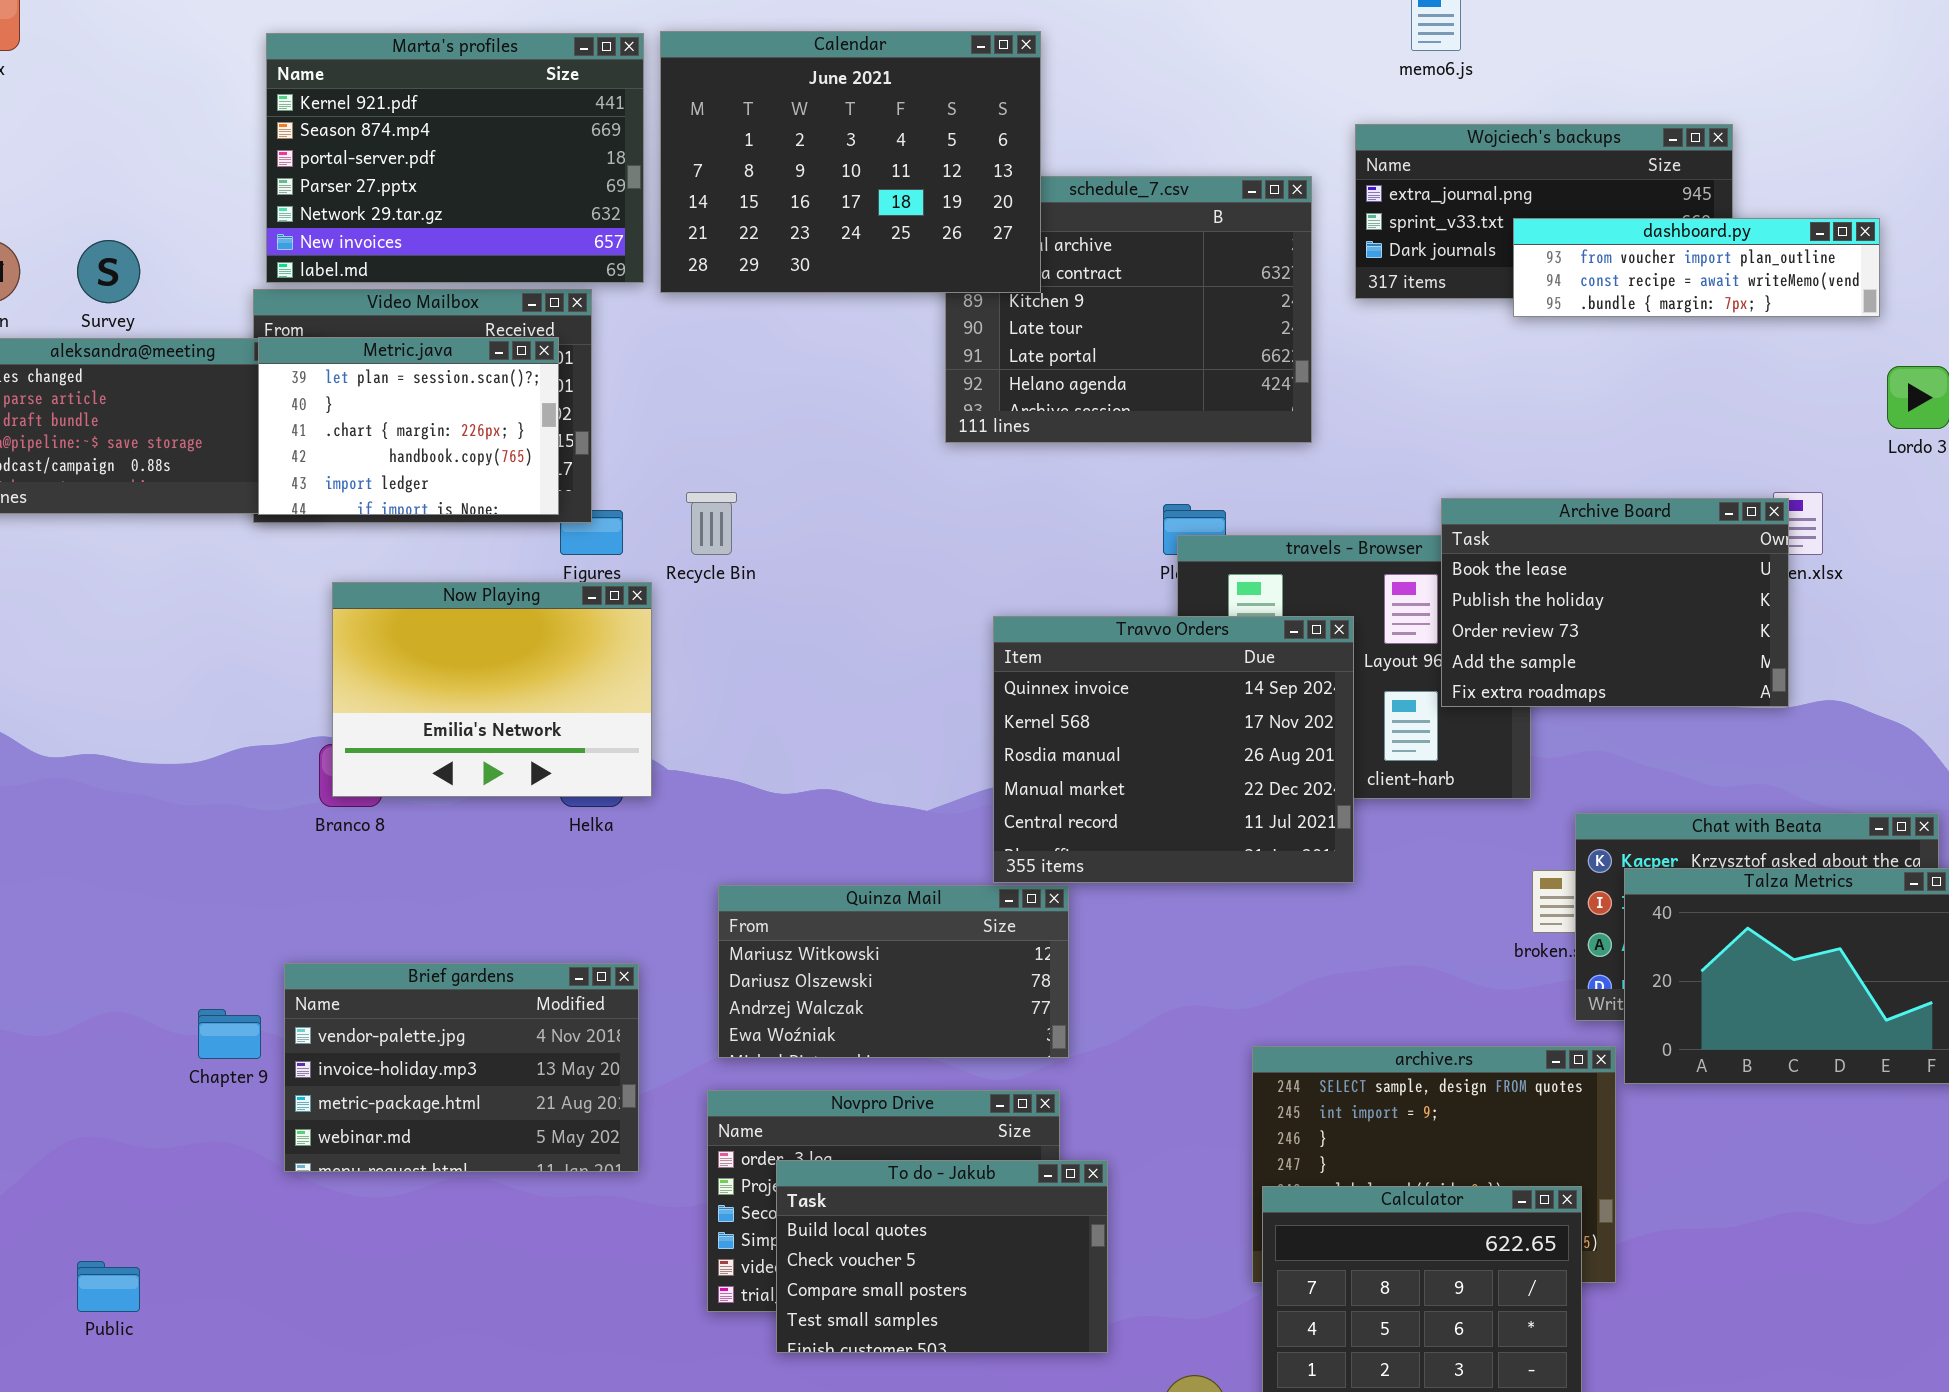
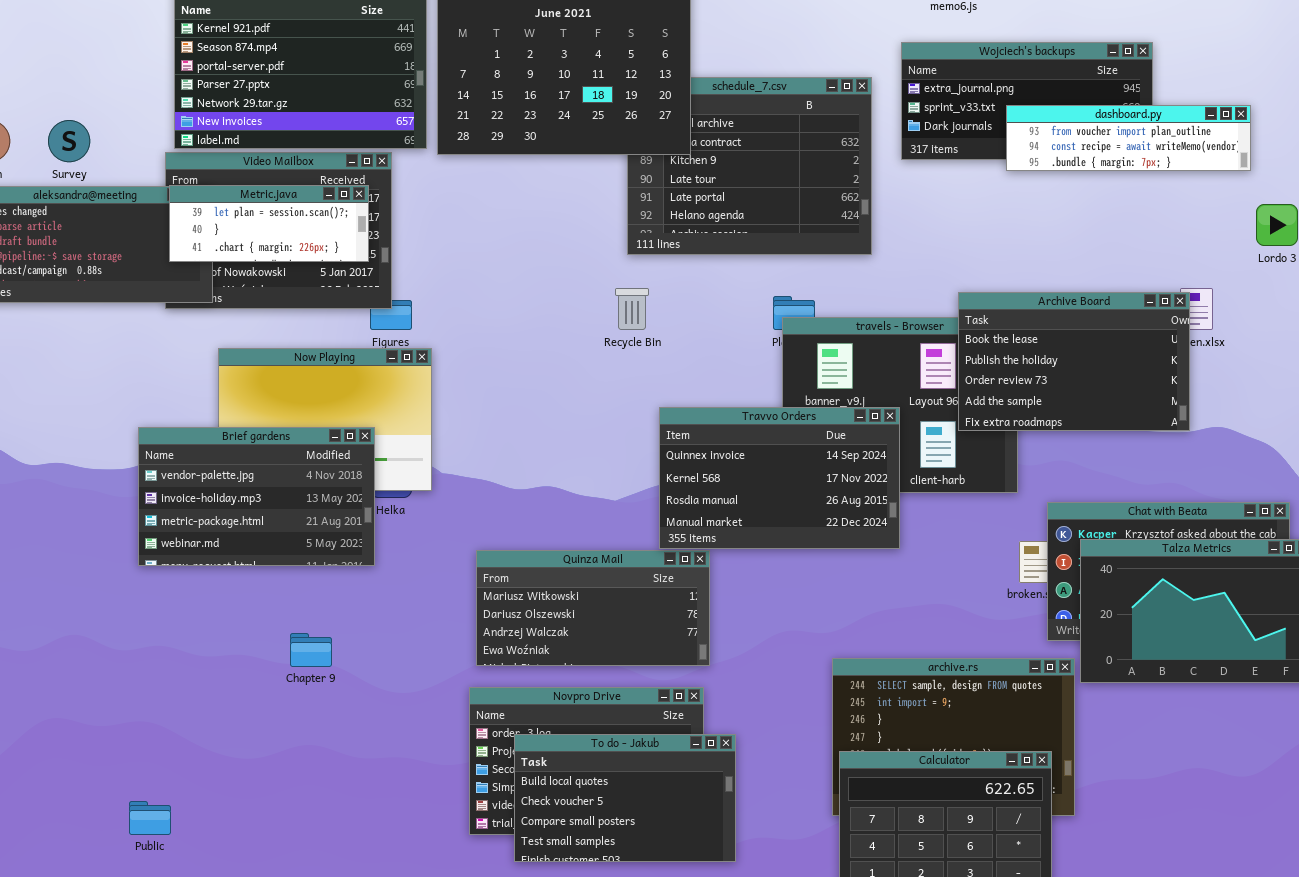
Metric.java: [258,337,559,515] -> [169,185,369,262], resized
Recycle Bin: [686,492,737,555] -> [615,288,649,330], moved
Travvo Orders: [993,616,1354,883] -> [659,407,900,549], resized
Brief gardens: [284,963,639,1172] -> [138,427,375,566], moved
Chapter 9: [198,1009,261,1059] -> [290,633,332,667], moved
Public: [77,1261,140,1312] -> [129,801,171,835], moved

